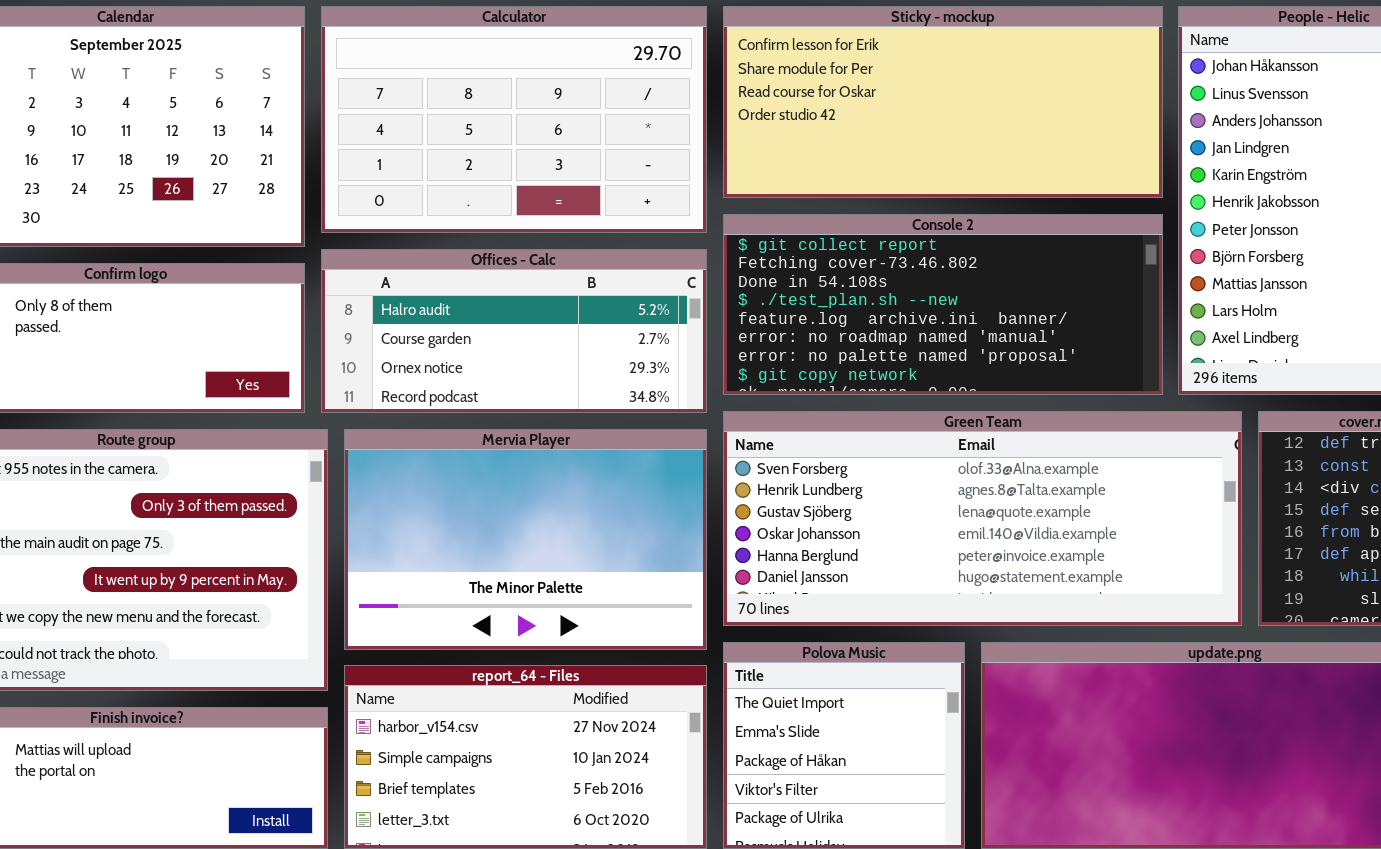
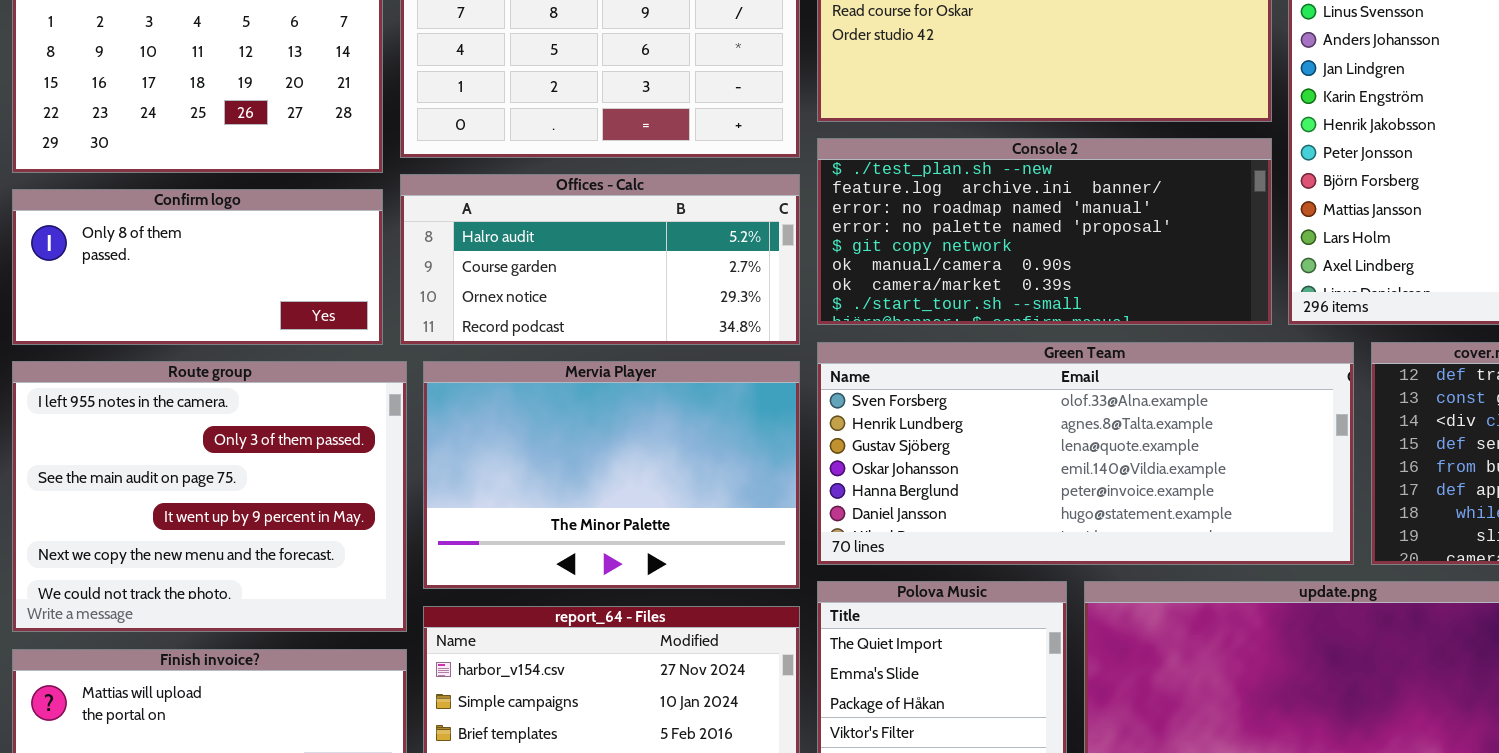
Console 2: [723,214,1163,395] -> [817,138,1272,325], scrolled down 3 rows

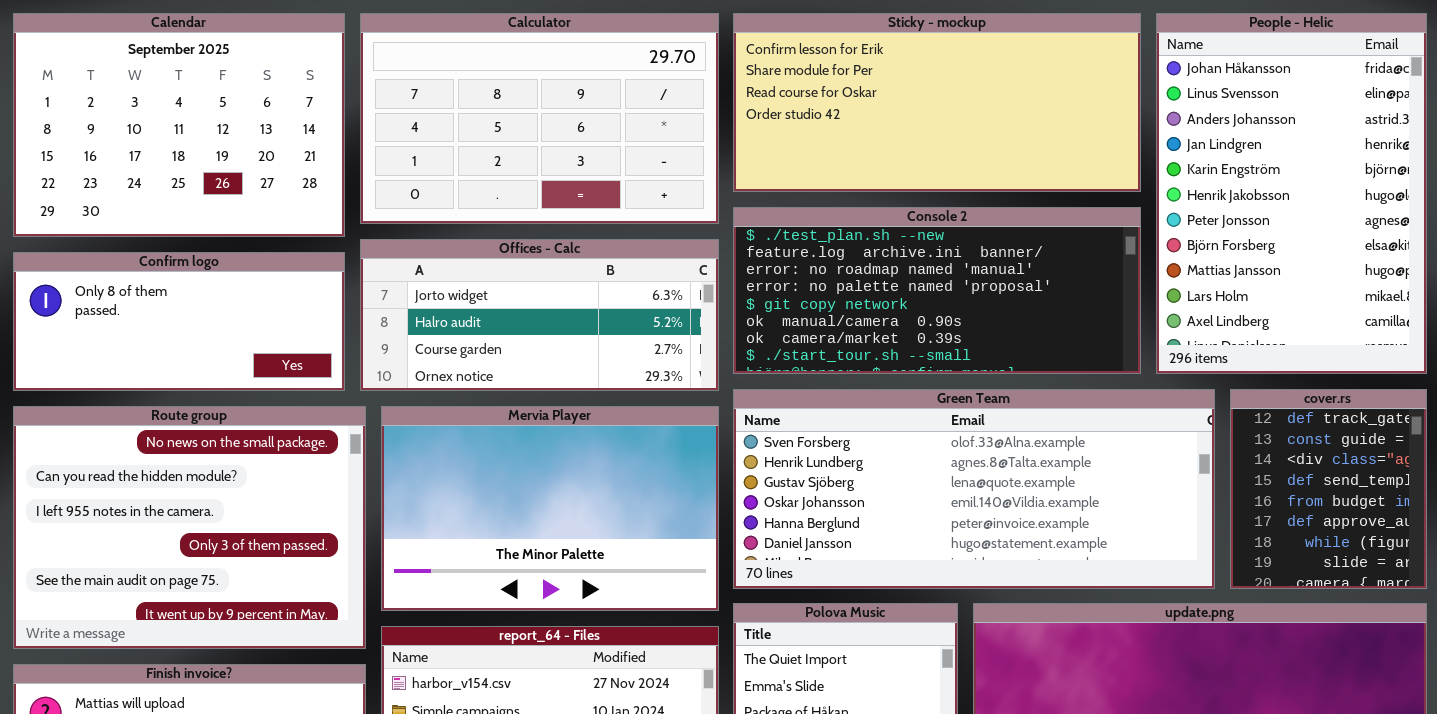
Offices - Calc: [400,174,800,345] -> [360,239,719,391], scrolled up 1 row
Route group: [12,361,407,632] -> [13,406,366,649], scrolled up 2 rows

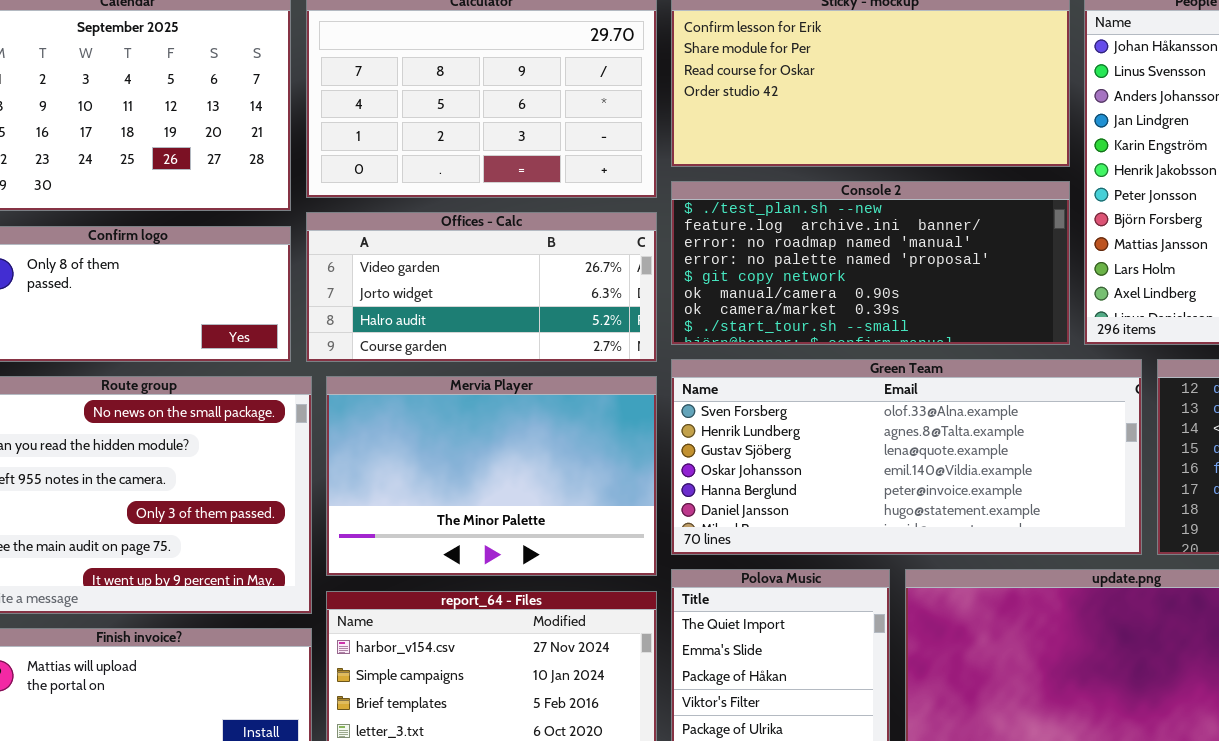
Offices - Calc: [360,239,719,391] -> [306,212,657,362], scrolled up 1 row

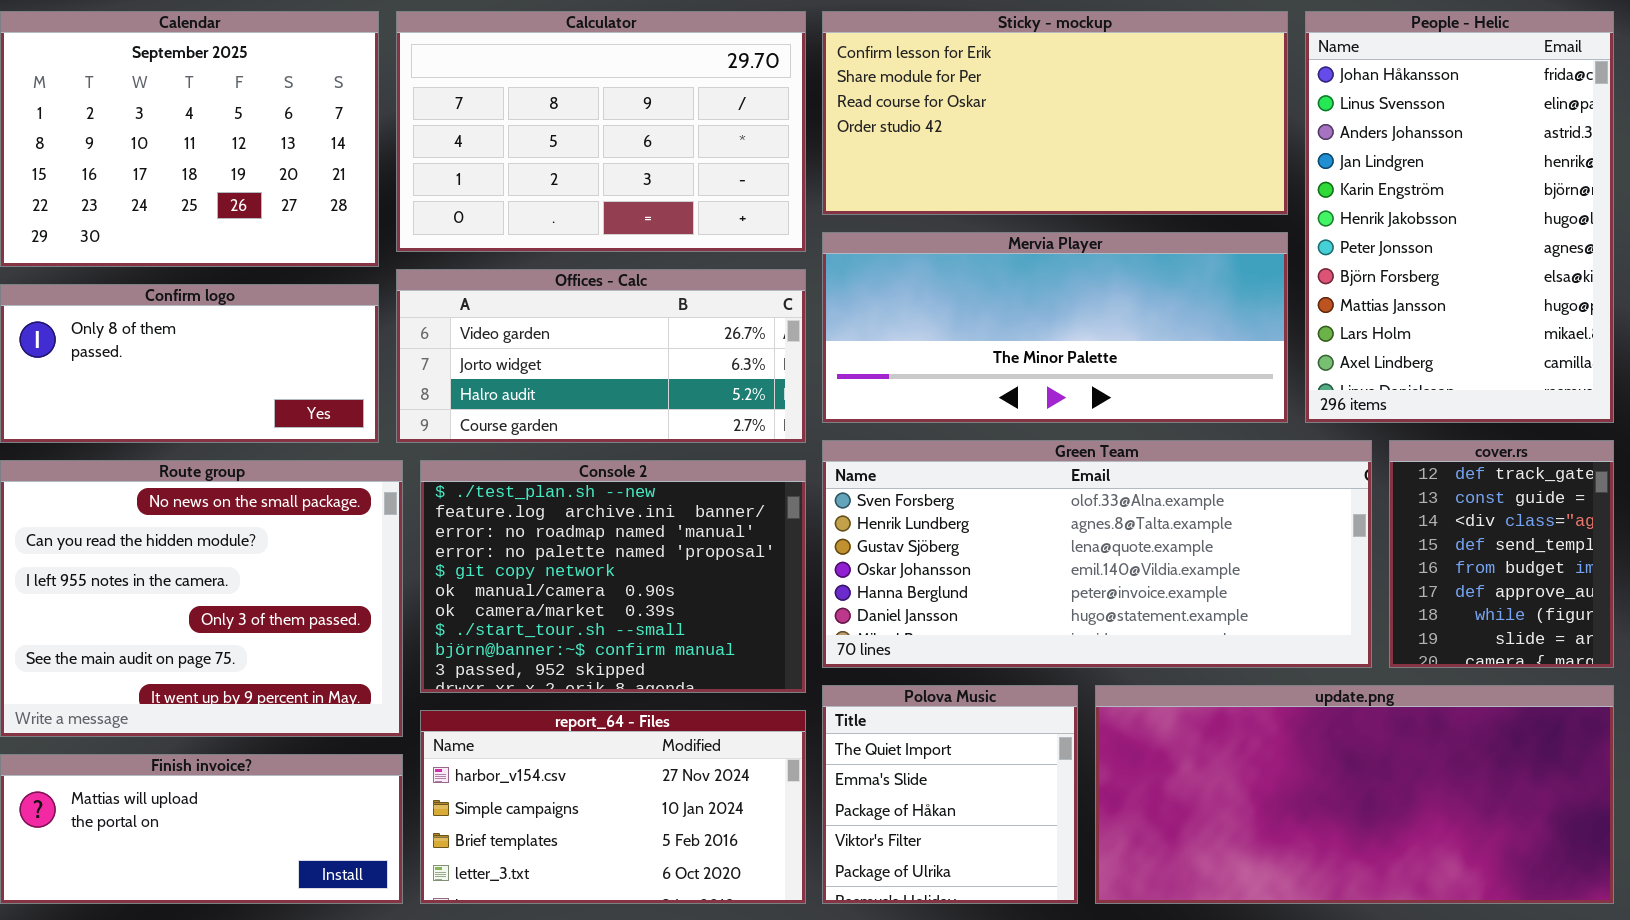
Console 2: [671,181,1070,345] -> [420,460,806,693], moved, resized
Mervia Player: [326,376,657,576] -> [822,232,1288,423], moved, resized

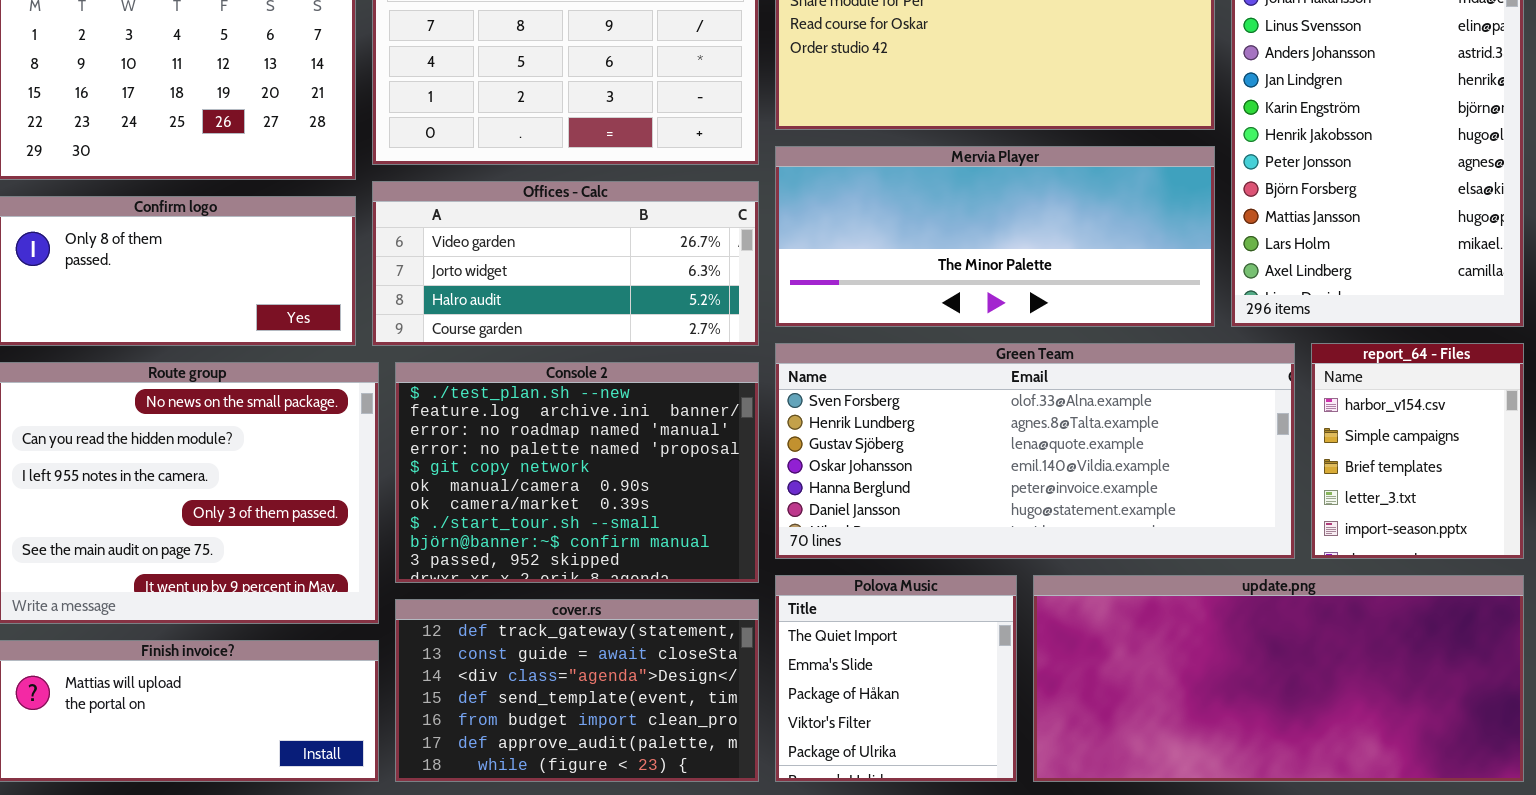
cover.rs: [1389,440,1614,668] -> [395,599,759,782], moved, resized
report_64 - Files: [420,710,806,904] -> [1311,343,1524,559], moved, resized

